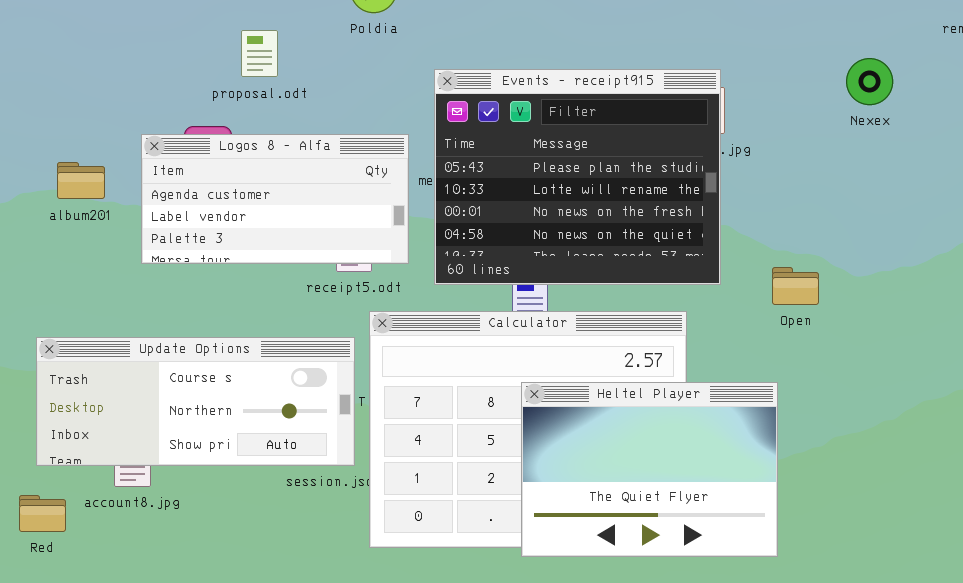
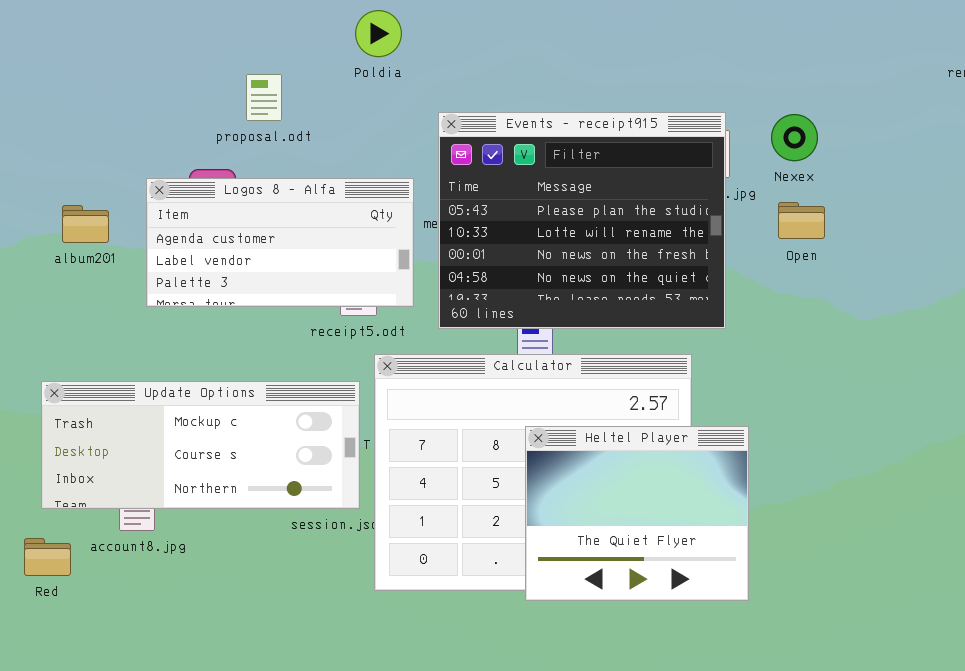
Nexex: [846,58,893,105] -> [771,114,818,161], moved
Open: [772,267,819,305] -> [778,202,825,239], moved
Update Options: [36,337,355,466] -> [41,381,360,509], scrolled up 1 row
Heltel Player: [521,382,778,557] -> [525,426,749,601], resized

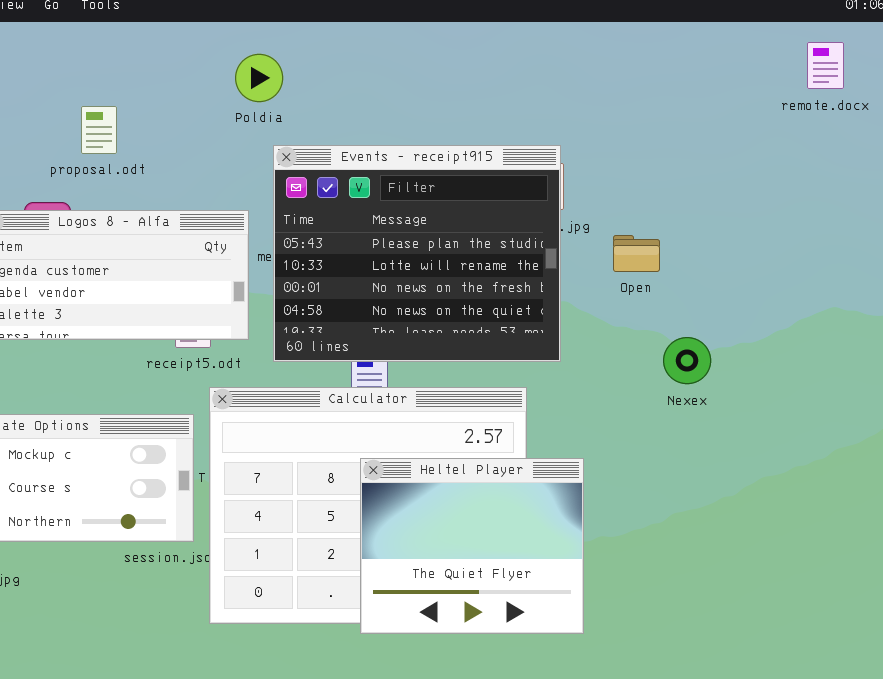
Poldia: [355,10,402,57] -> [235,54,283,102], moved
Nexex: [771,114,818,161] -> [663,337,711,384], moved

